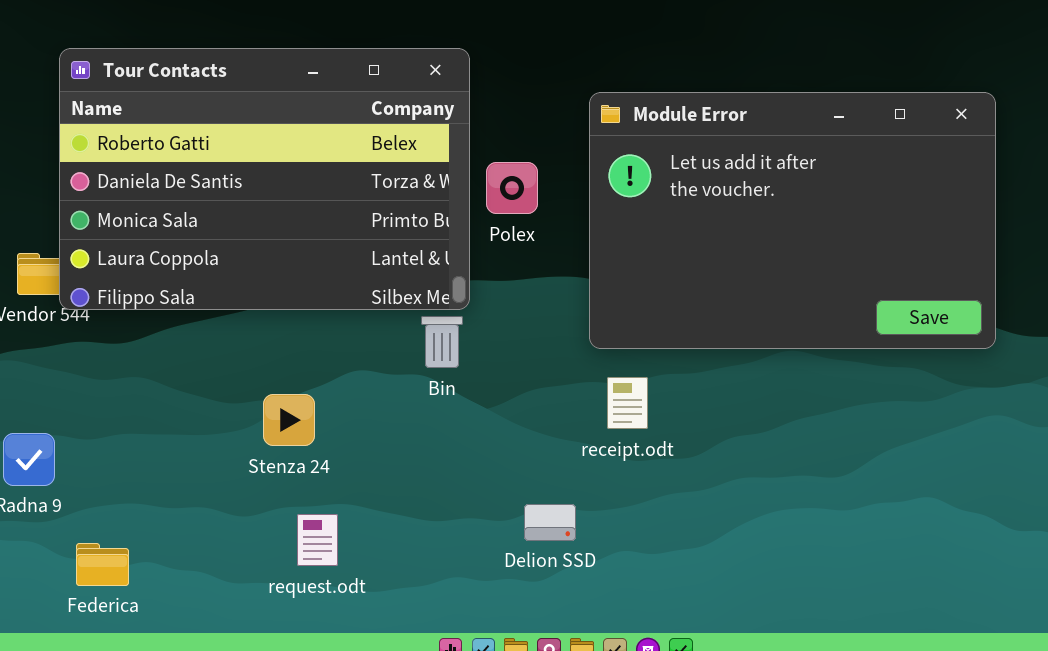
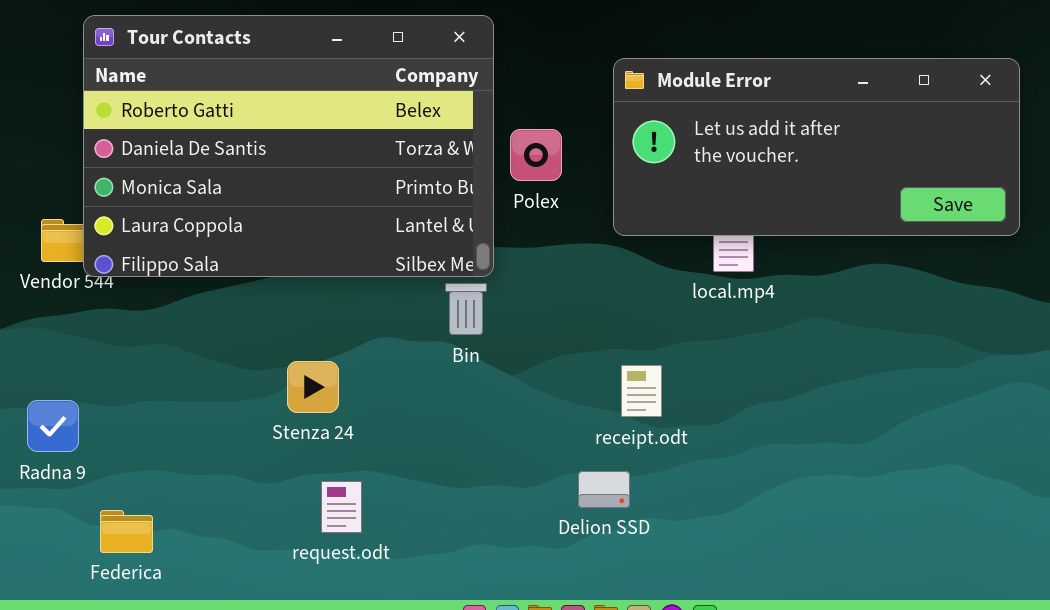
Module Error: [589,92,996,349] -> [613,58,1020,236], resized
receipt.odt: [607,377,648,429] -> [621,365,662,417], moved
Delion SSD: [524,504,576,541] -> [578,471,630,508], moved

